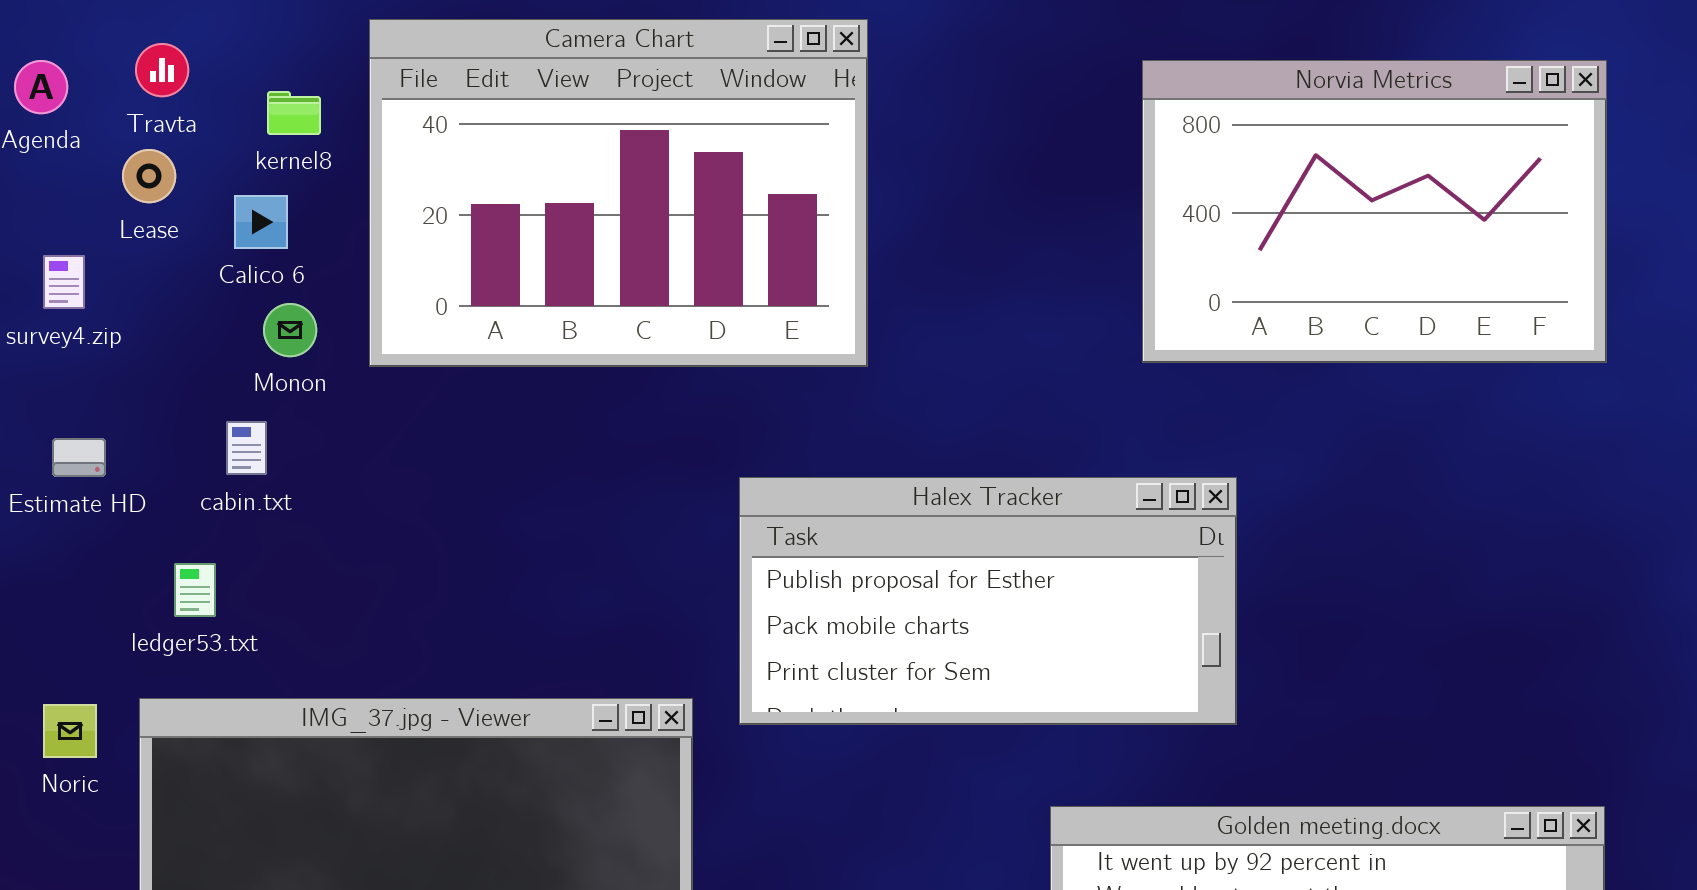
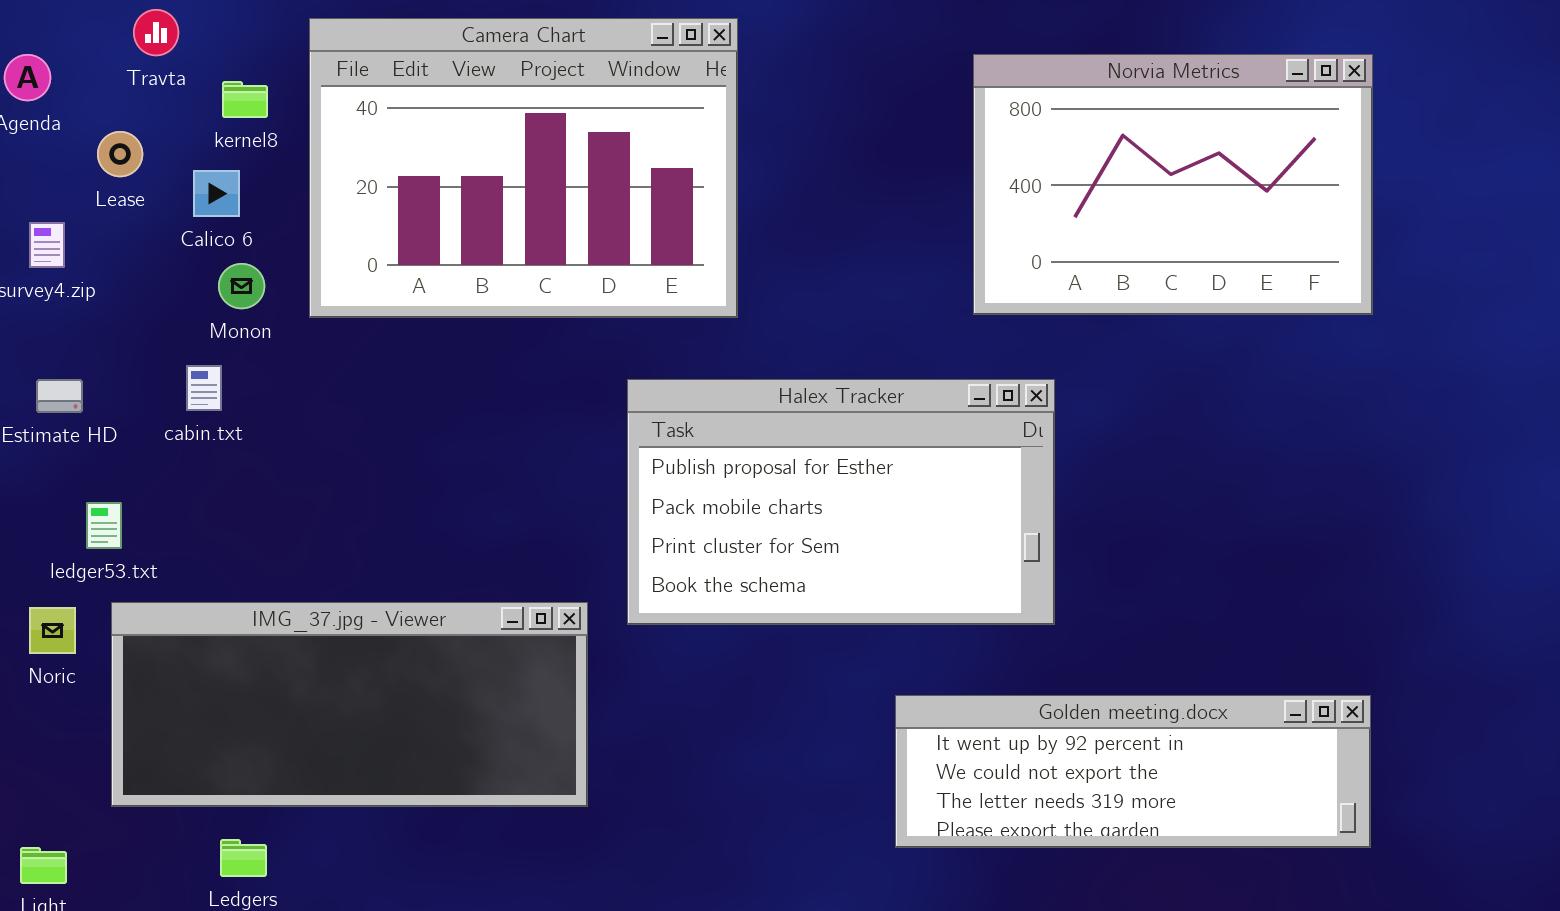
Travta: [135,43,189,97] -> [133,9,179,56], moved
Halex Tracker: [739,477,1237,725] -> [627,379,1055,625], resized
ledger53.txt: [174,563,216,617] -> [86,502,122,549], moved

